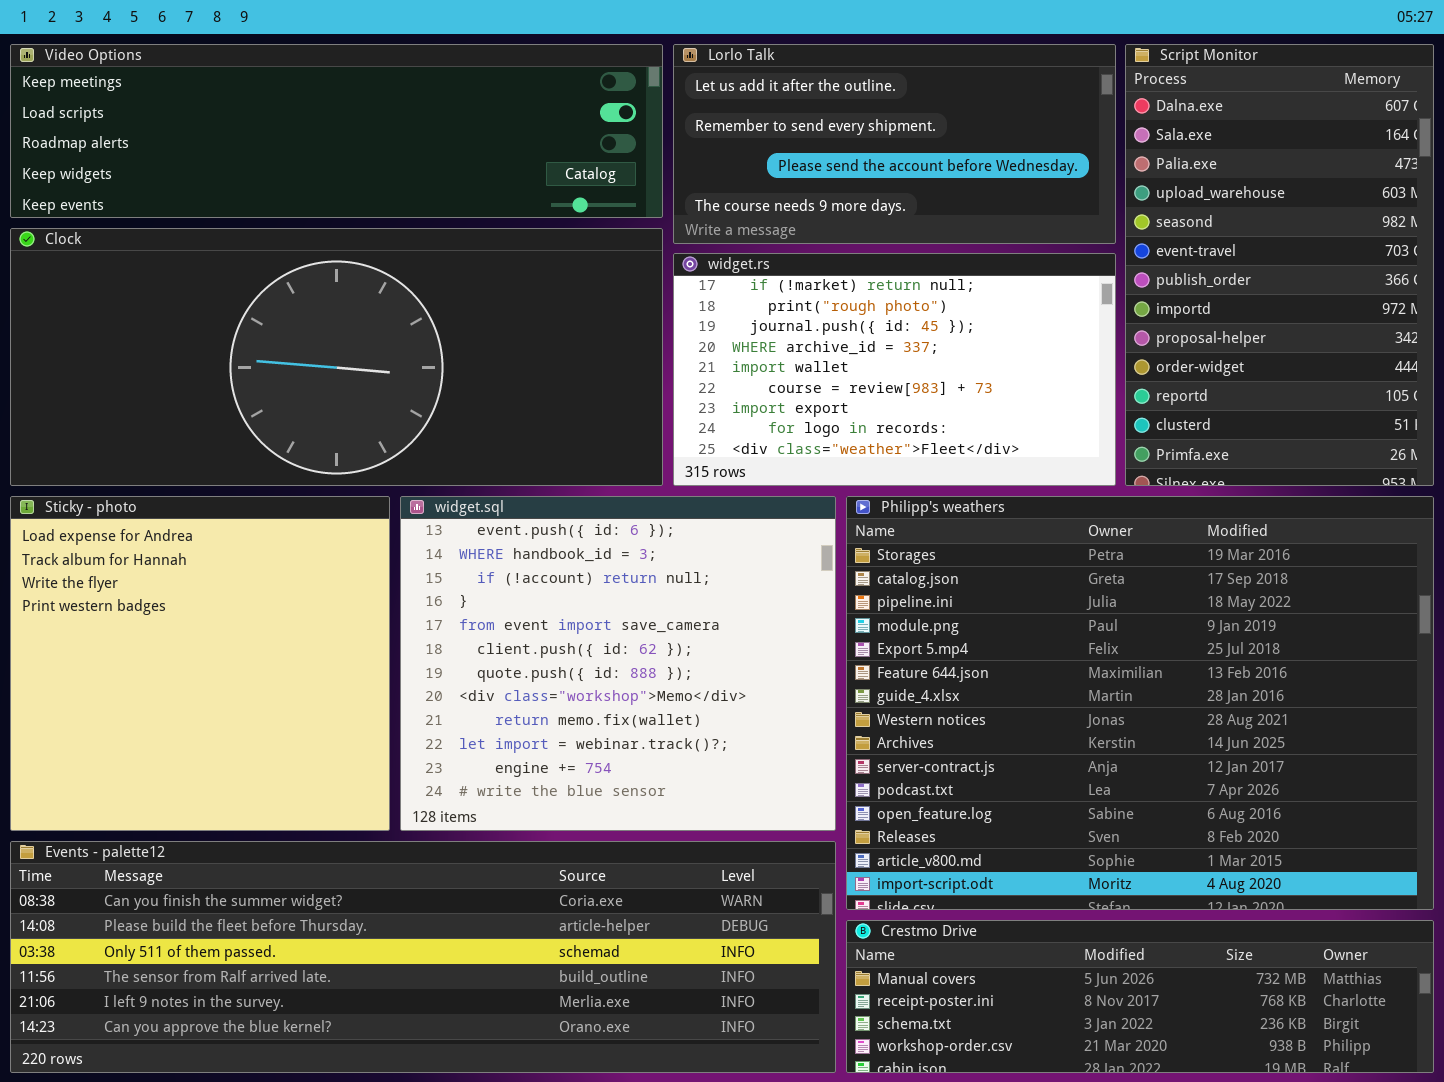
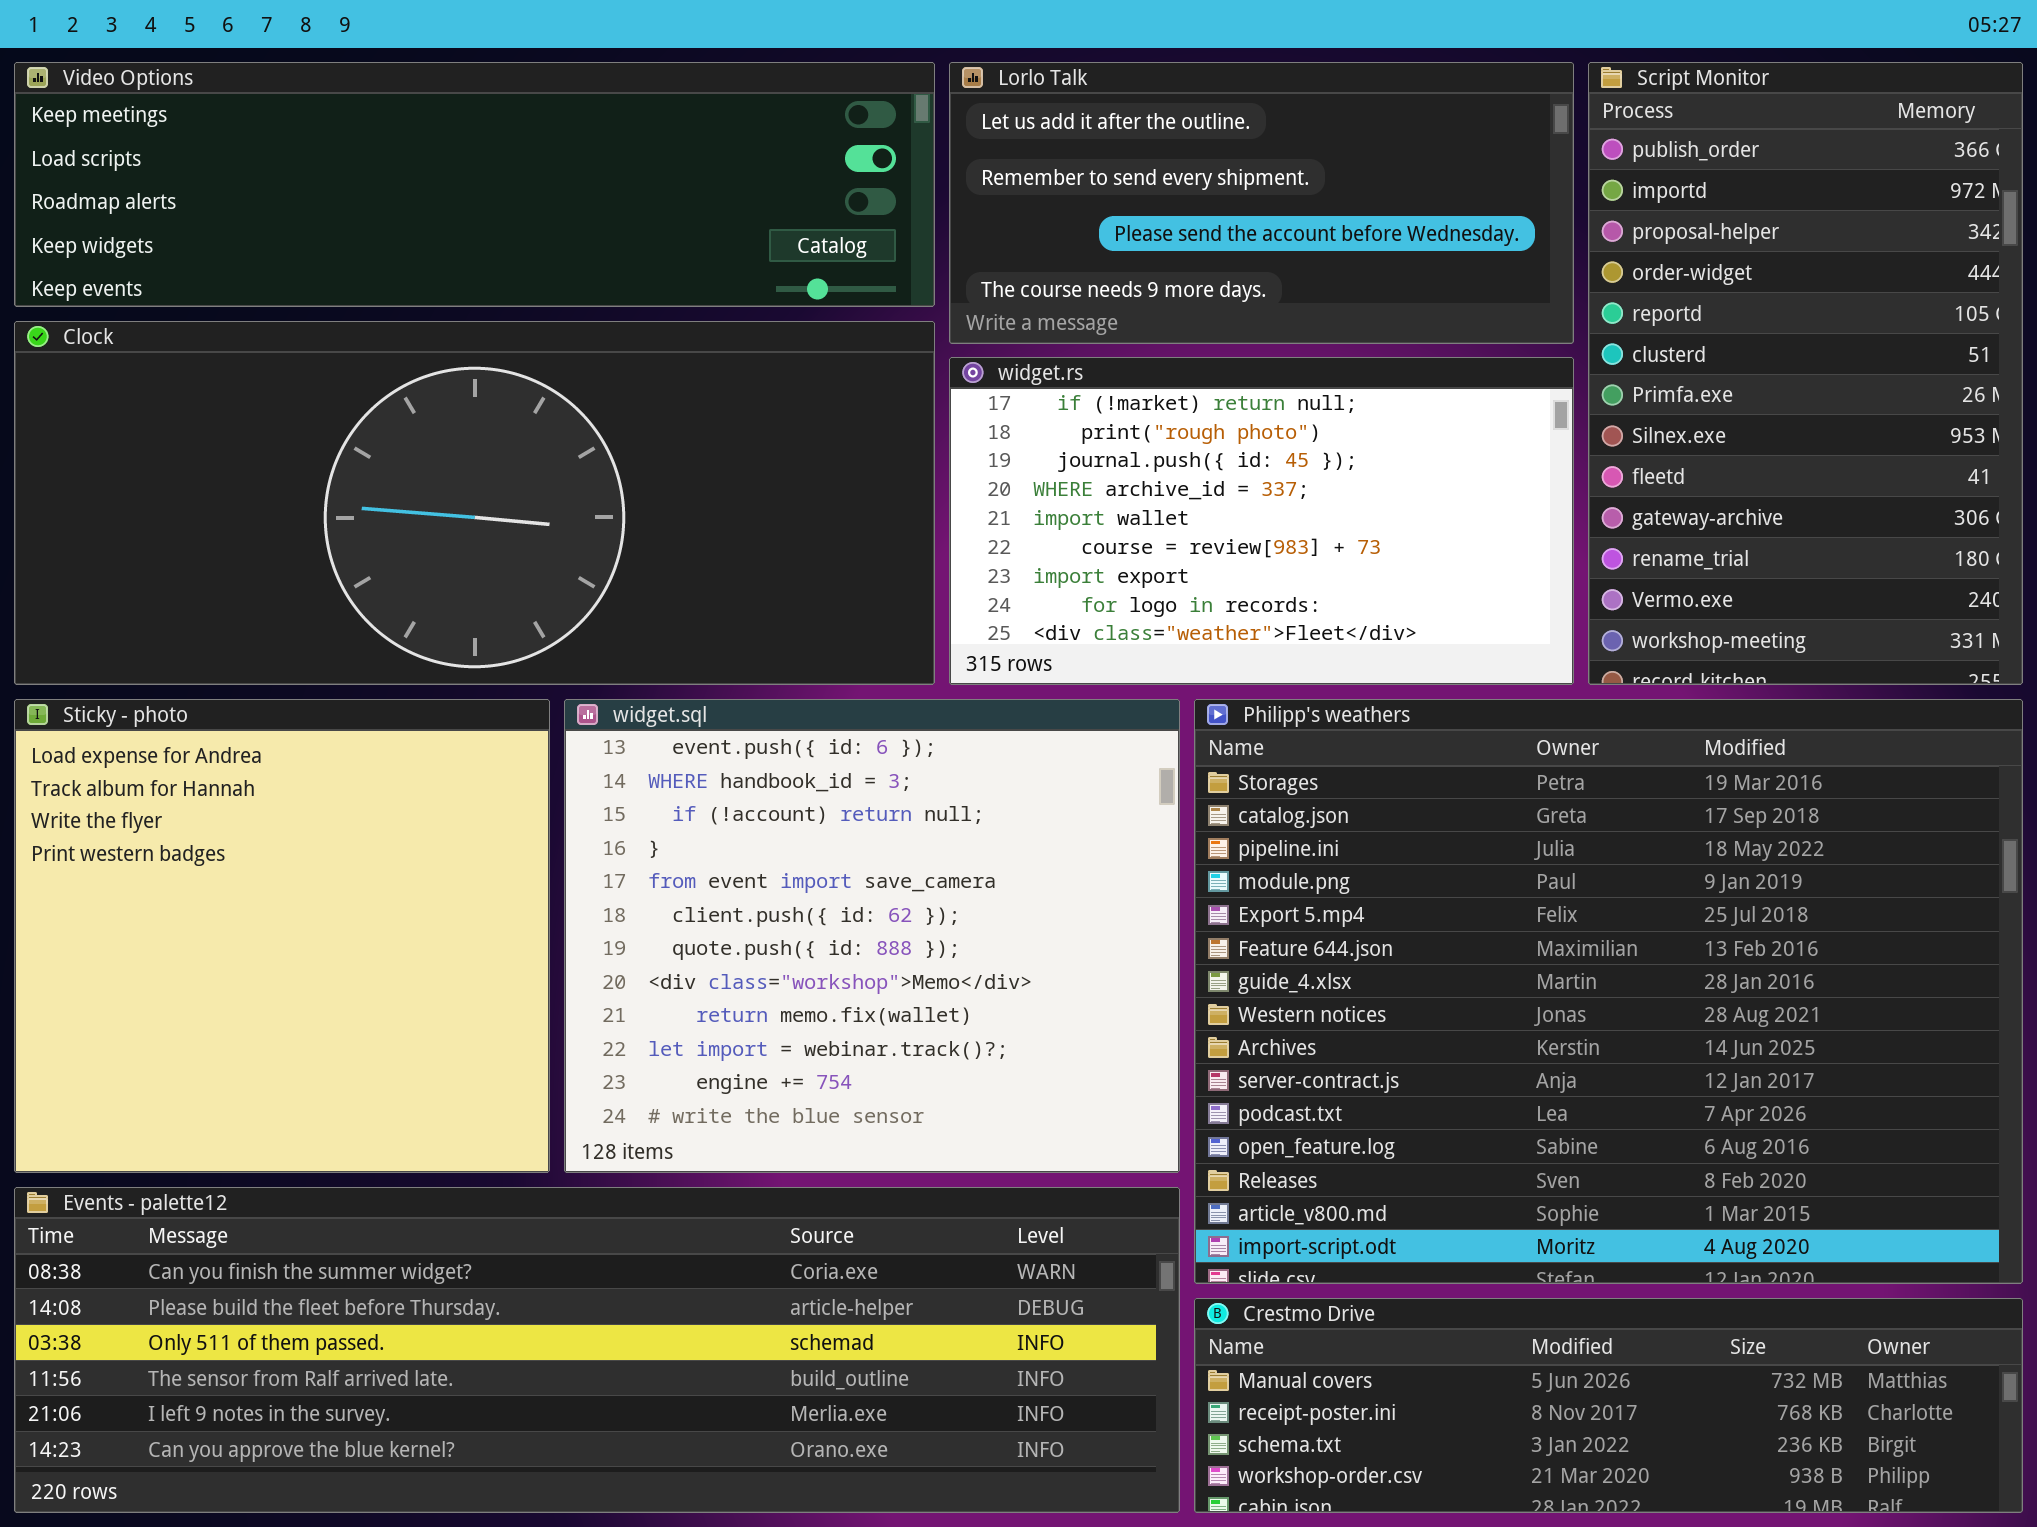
Script Monitor: [1125,44,1434,486] -> [1588,62,2023,685], scrolled down 6 rows

